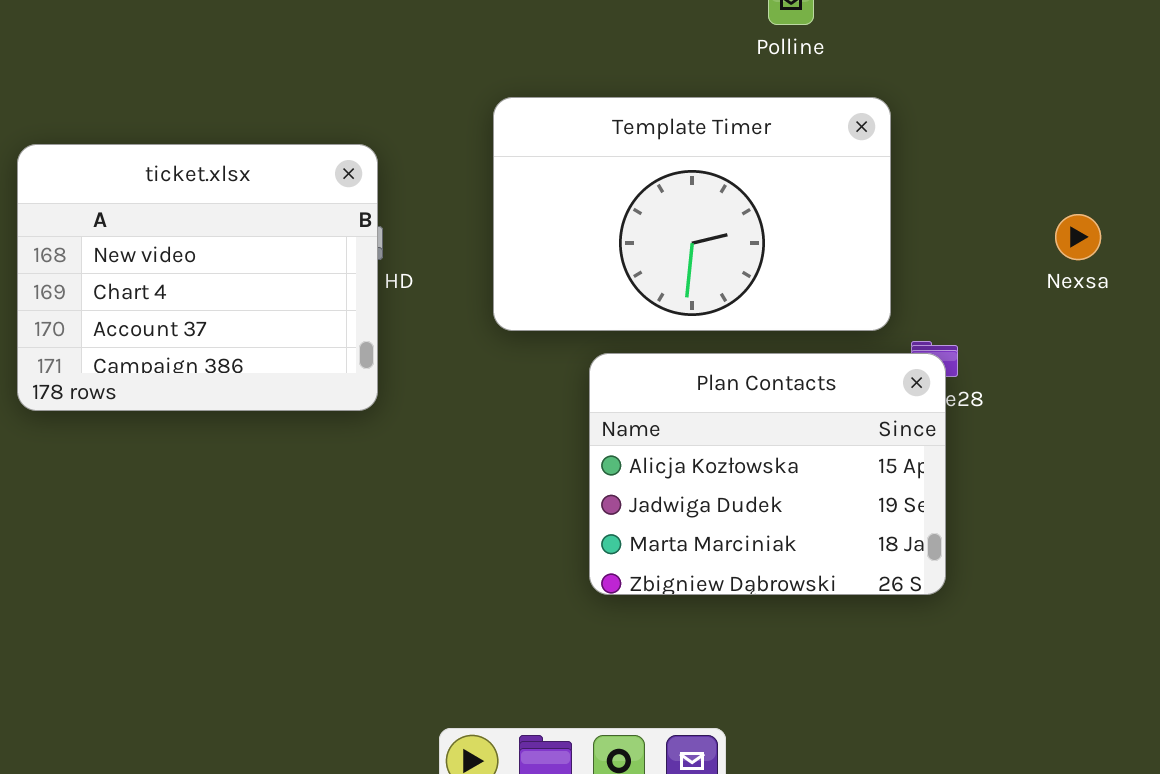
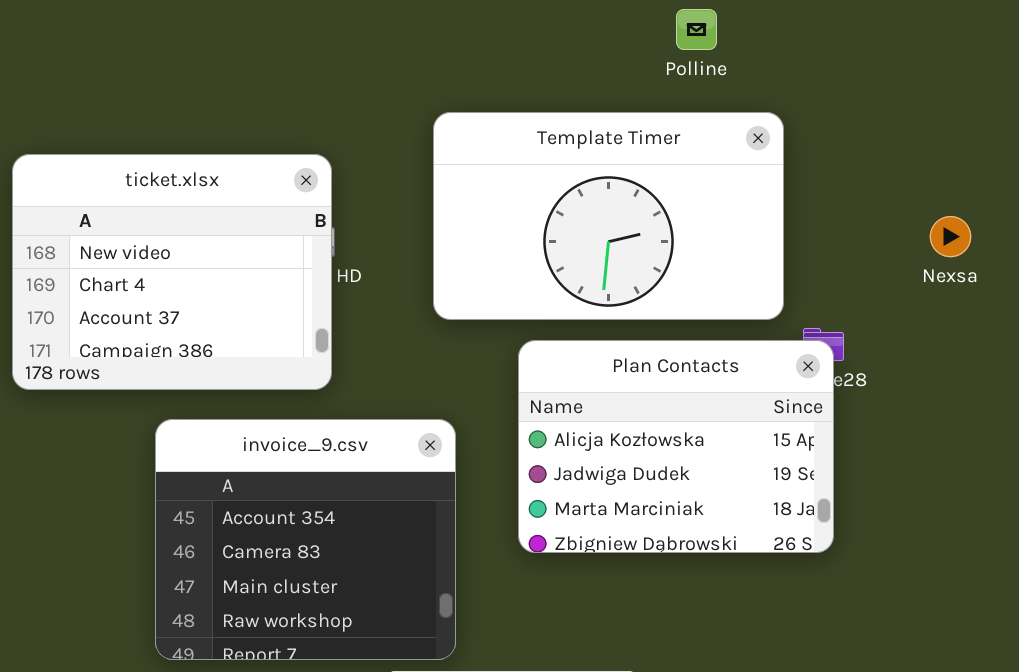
invoice_9.csv: none -> [155,419,456,660], opened

